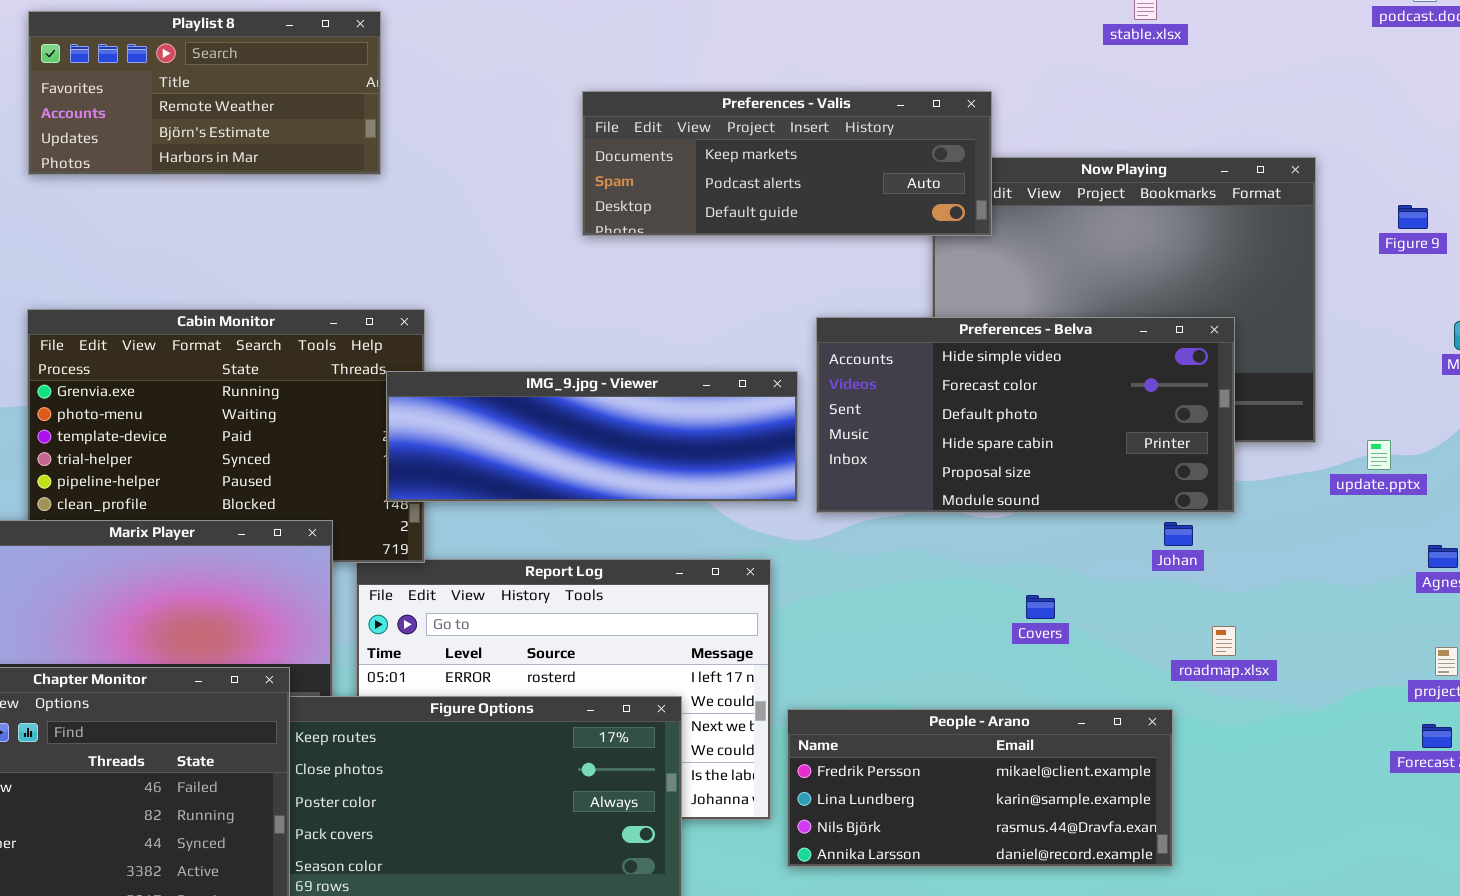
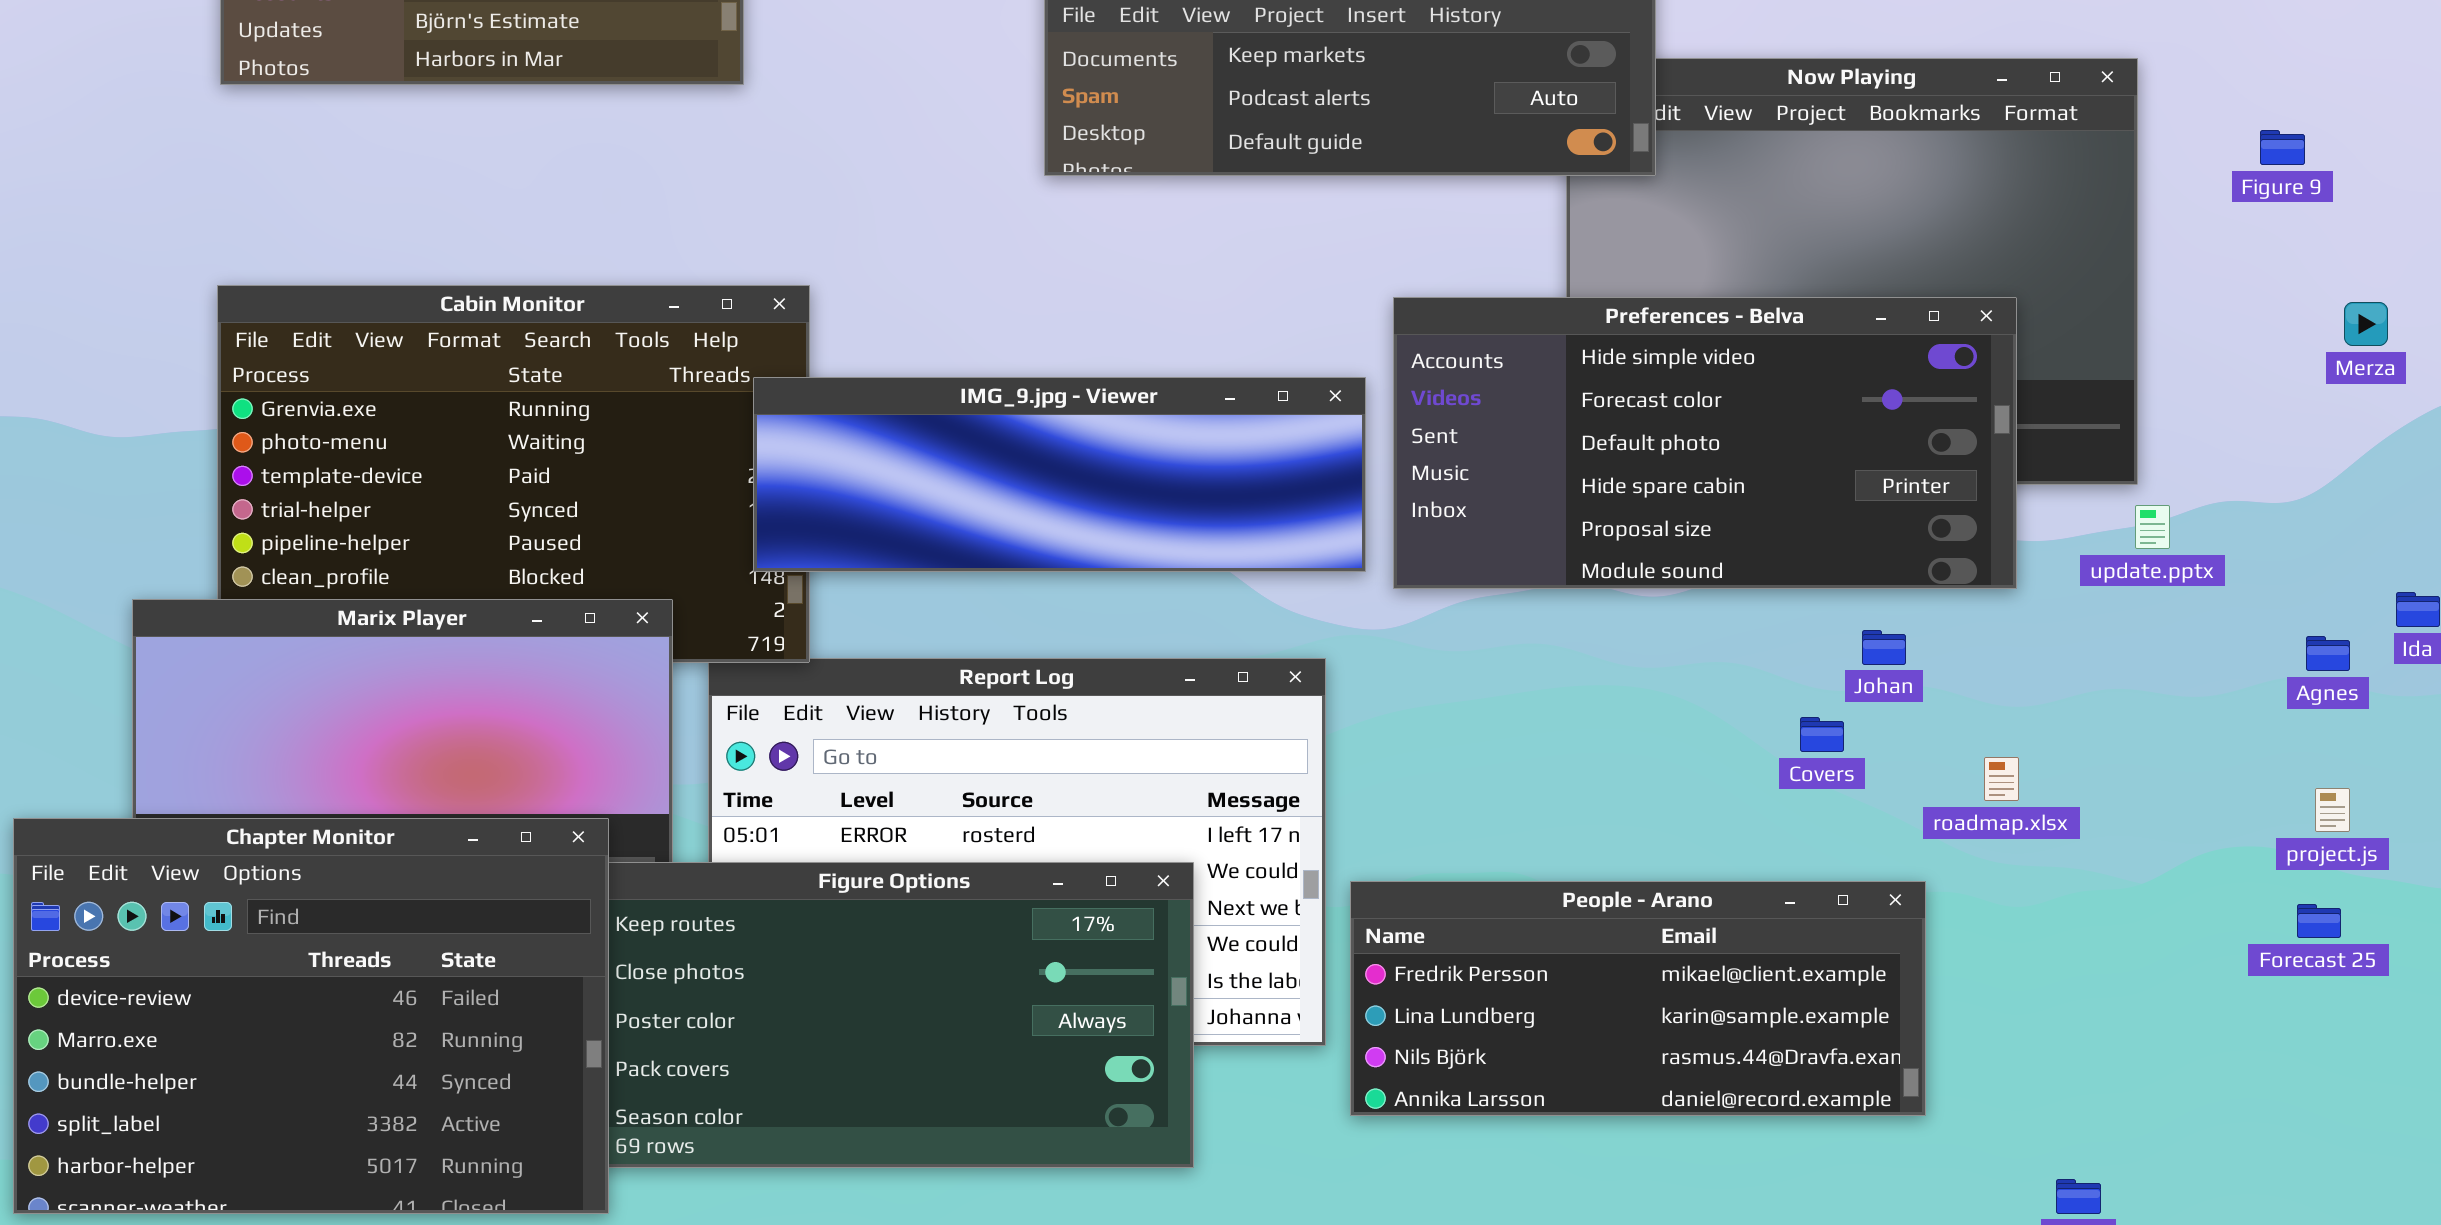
update.pptx: [1367,440,1391,470] -> [2135,505,2170,549], moved
Johan: [1164,522,1193,546] -> [1862,630,1906,665], moved
Covers: [1026,595,1055,619] -> [1800,717,1844,752], moved

